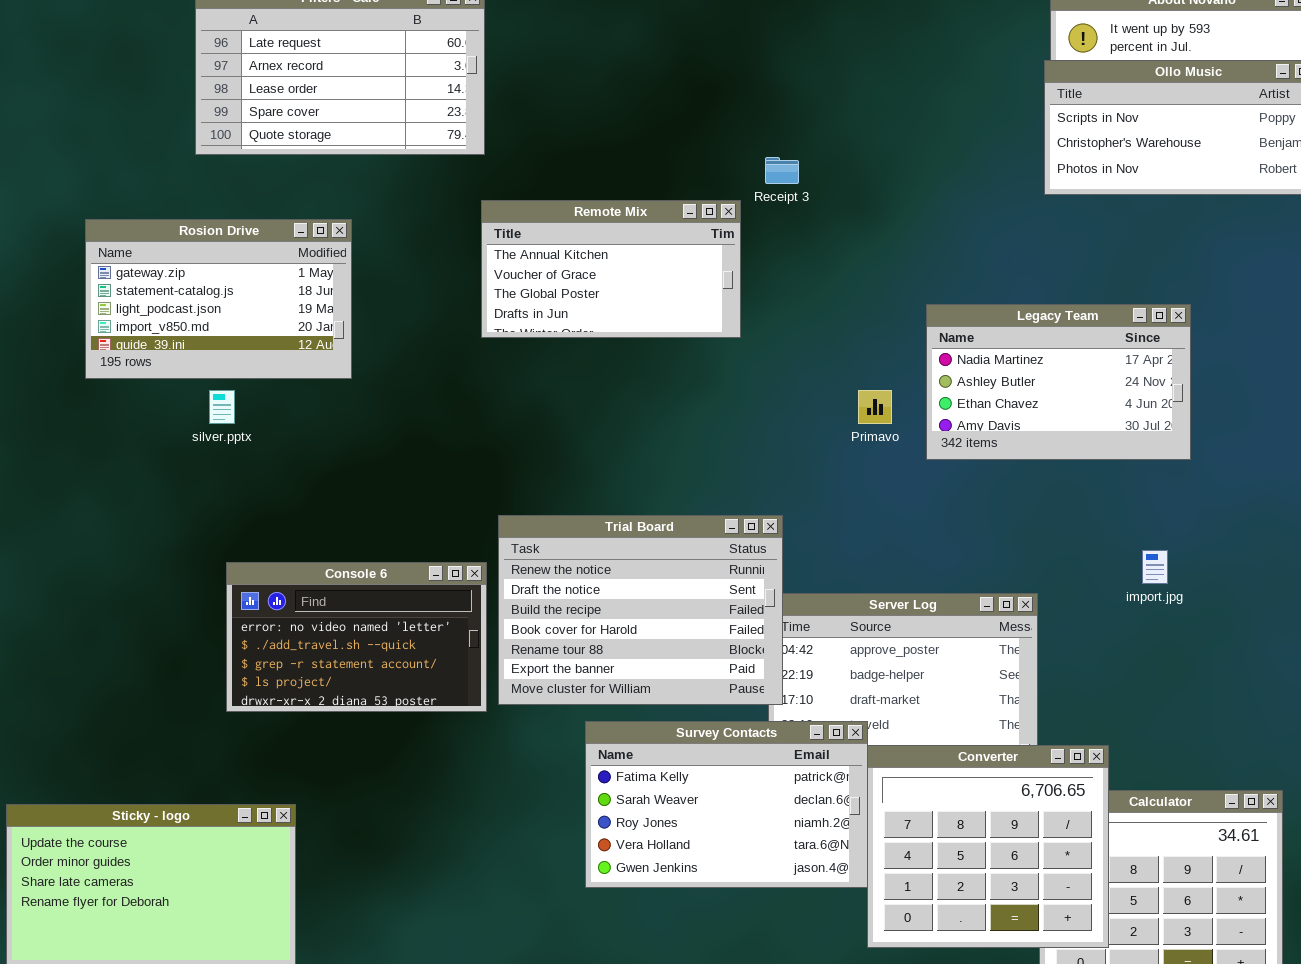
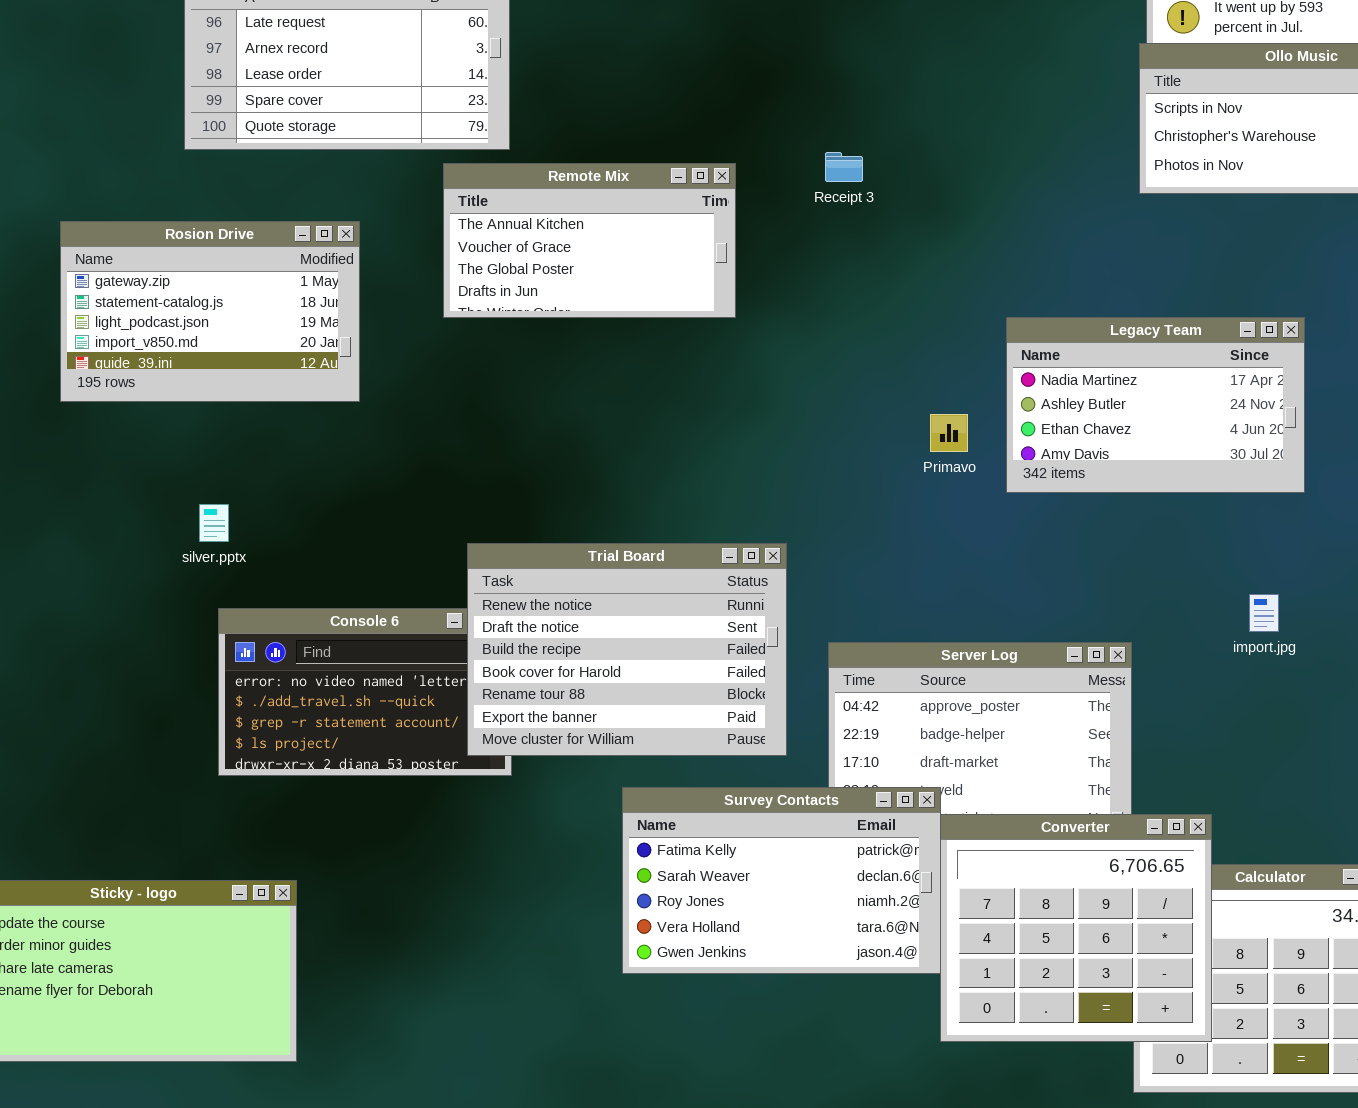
Remote Mix: [481,200,741,338] -> [443,163,736,318], moved
silver.pptx: [209,390,235,424] -> [199,504,229,542], moved
Trial Board: [498,515,783,705] -> [467,543,787,756], moved

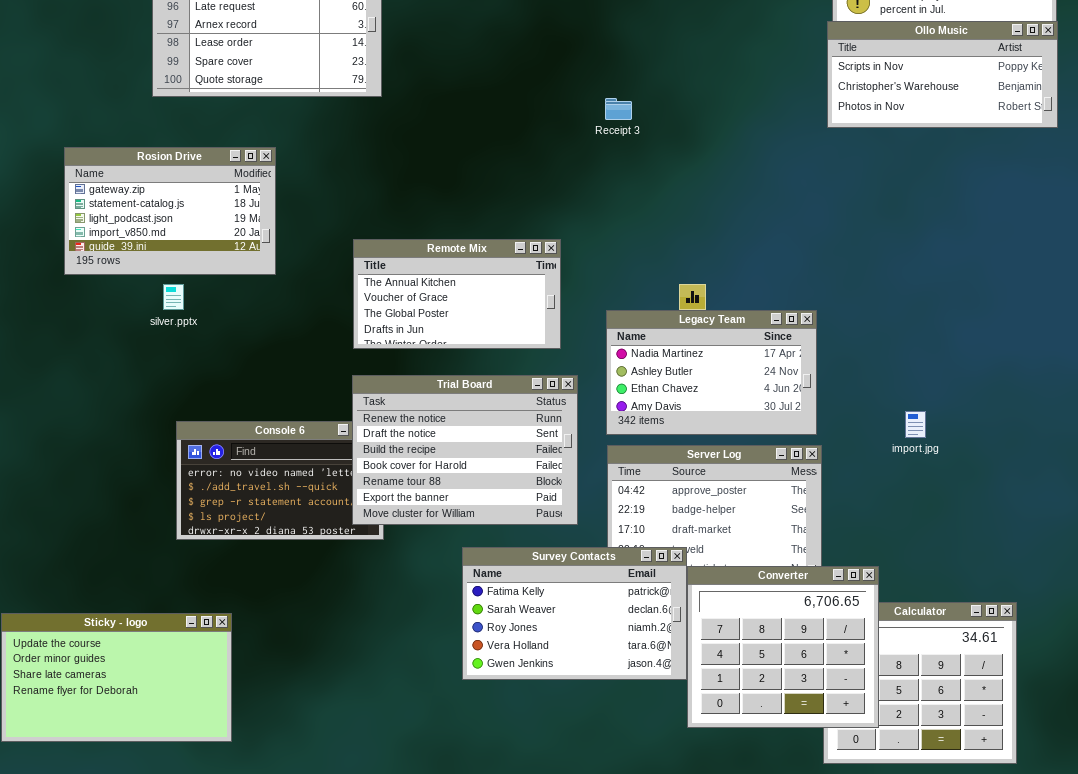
Remote Mix: [443,163,736,318] -> [353,239,561,349], moved
Legacy Team: [1006,317,1305,493] -> [606,310,817,435], moved
silver.pptx: [199,504,229,542] -> [163,284,184,310], moved

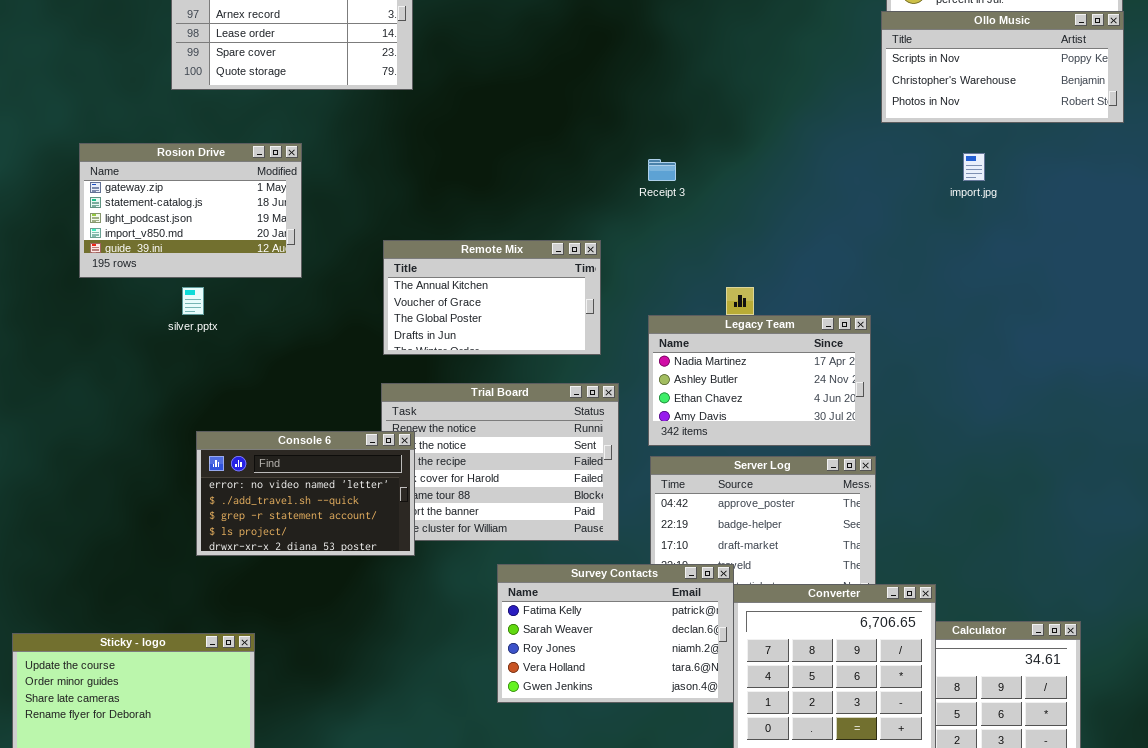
Receipt 3: [605,98,632,120] -> [648,159,676,181], moved
import.jpg: [905,411,926,438] -> [963,153,985,181], moved
Console 6: [176,421,384,540] -> [196,431,415,556], raised

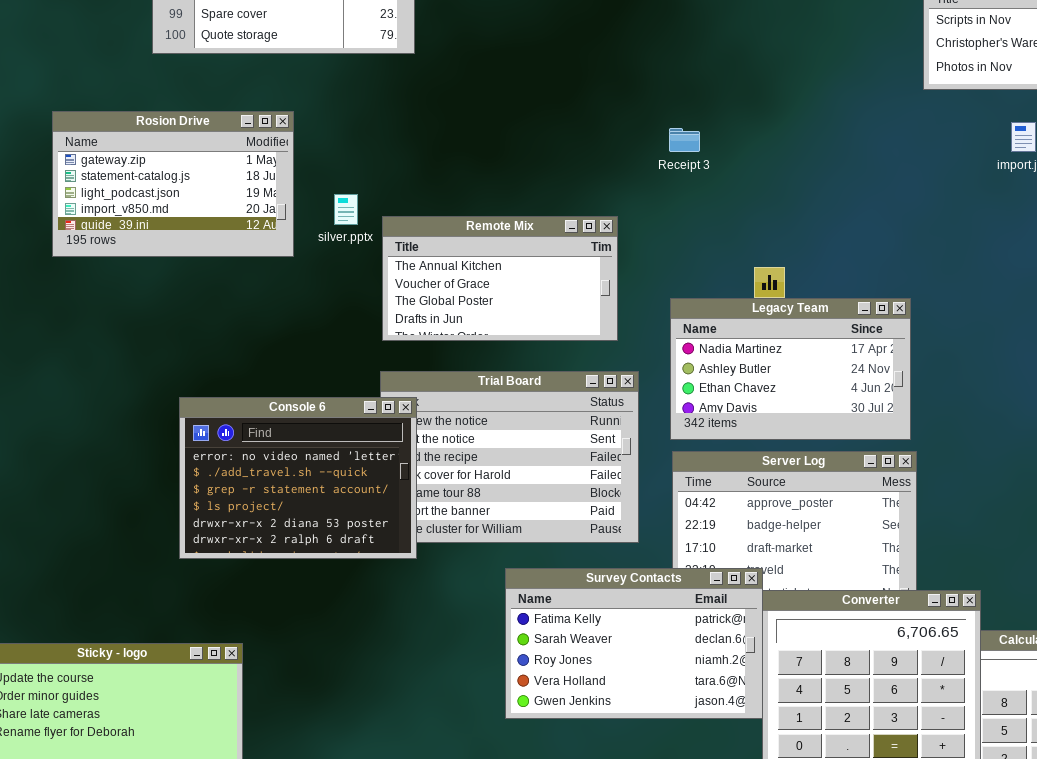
silver.pptx: [182,287,204,315] -> [334,194,358,225], moved
Console 6: [196,431,415,556] -> [179,397,417,559], resized

